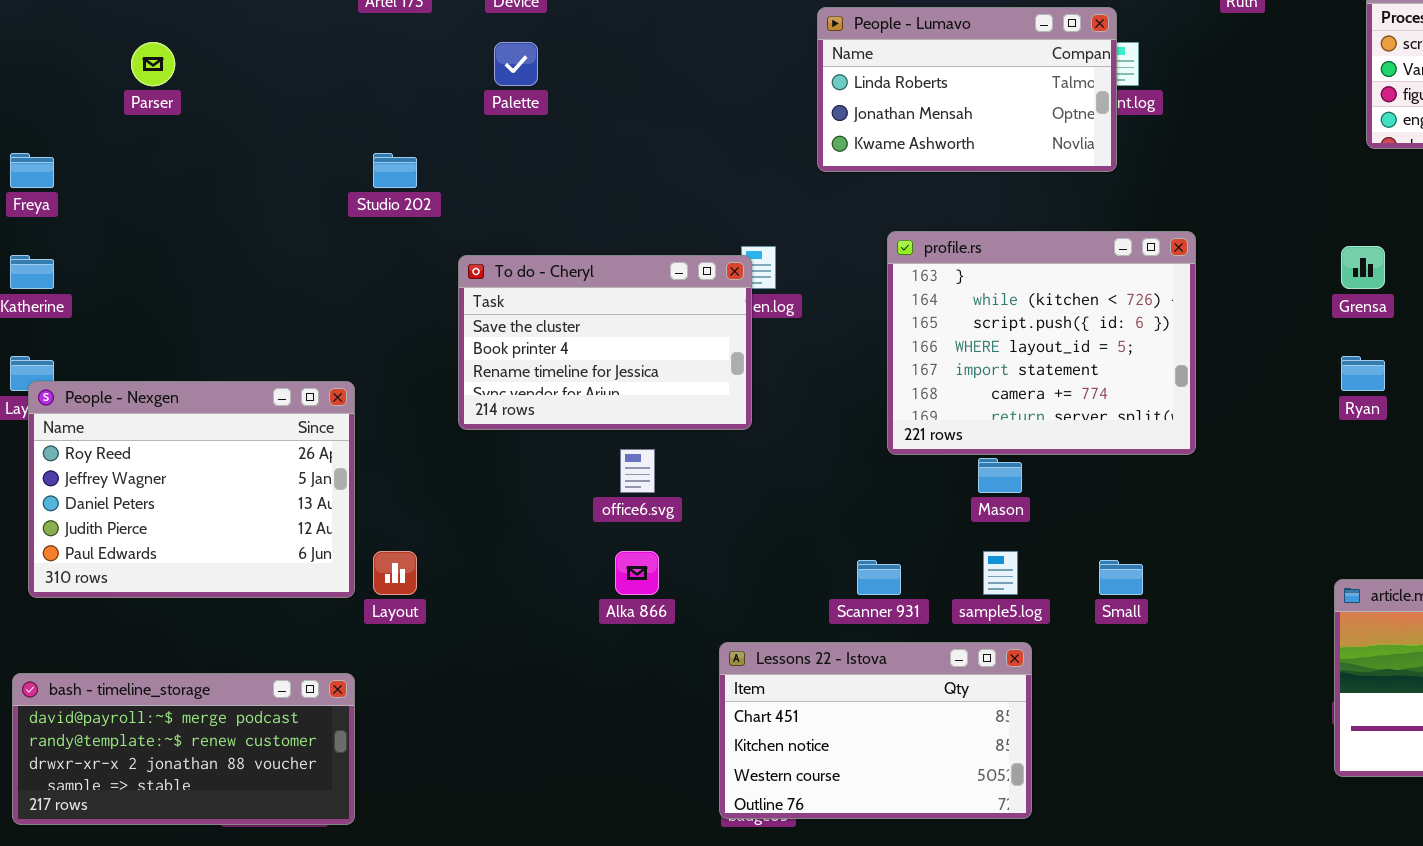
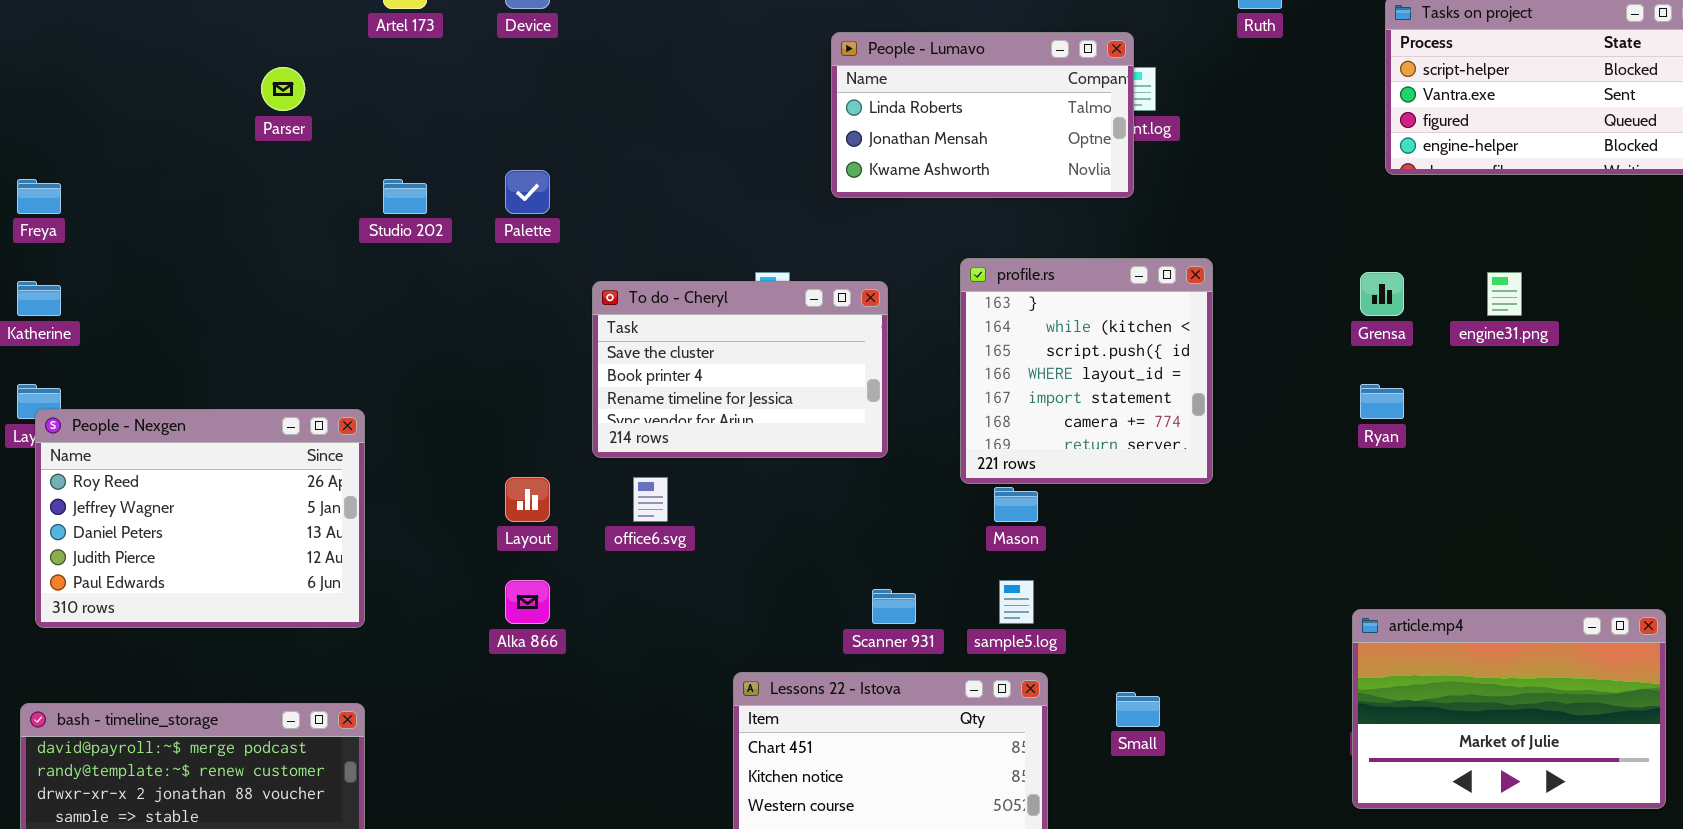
Parser: [131,42,175,86] -> [261,67,305,111], moved
Palette: [494,42,538,86] -> [505,170,550,214], moved
profile.rs: [887,231,1196,455] -> [960,258,1213,484], resized
To do - Cheryl: [458,255,752,430] -> [592,281,888,458], moved
Layout: [373,551,417,595] -> [505,477,550,522], moved
Alka 866: [615,551,659,595] -> [505,580,550,624], moved
Small: [1099,560,1143,595] -> [1116,692,1160,727], moved

